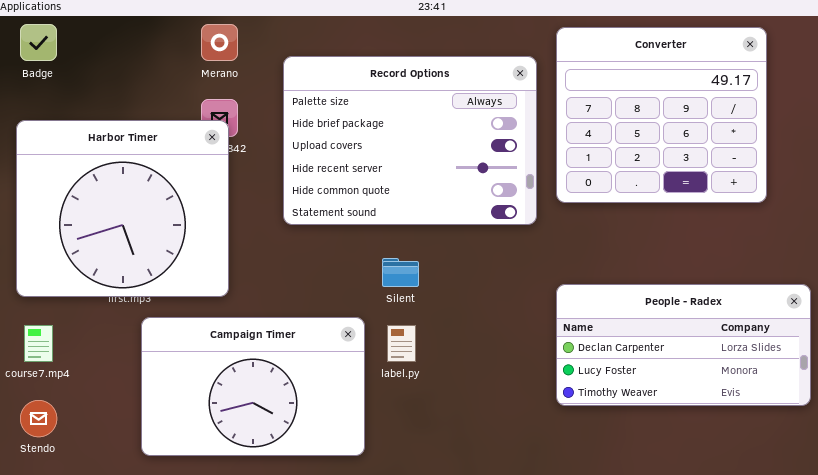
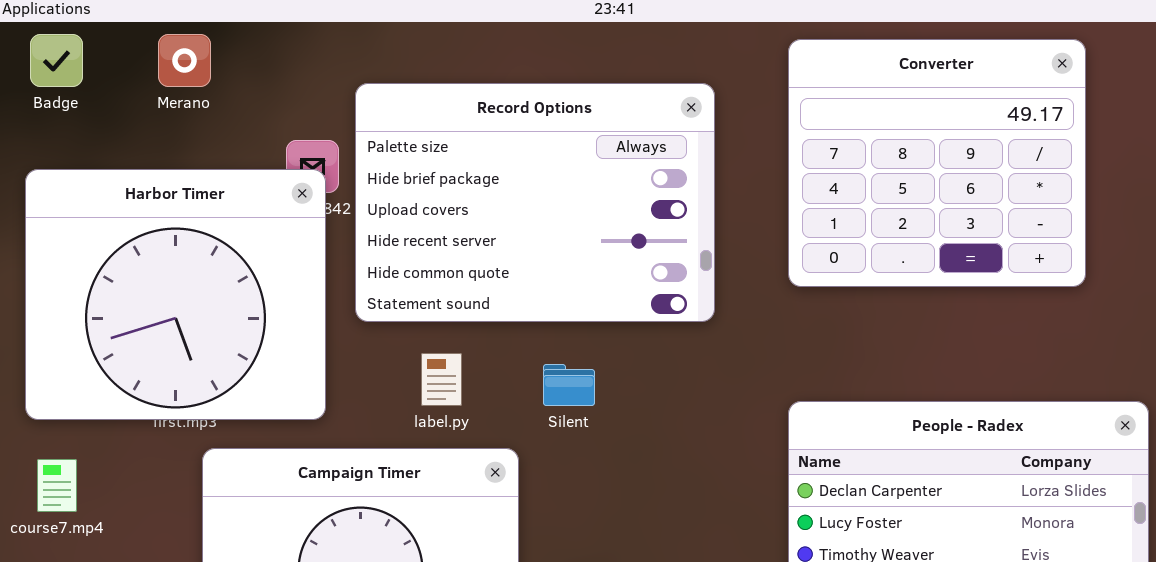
Merano: [201,24,238,61] -> [158,34,211,87], moved
Record Options: [283,56,537,225] -> [355,83,715,322], moved
label.py: [387,325,416,362] -> [421,353,462,406], moved

